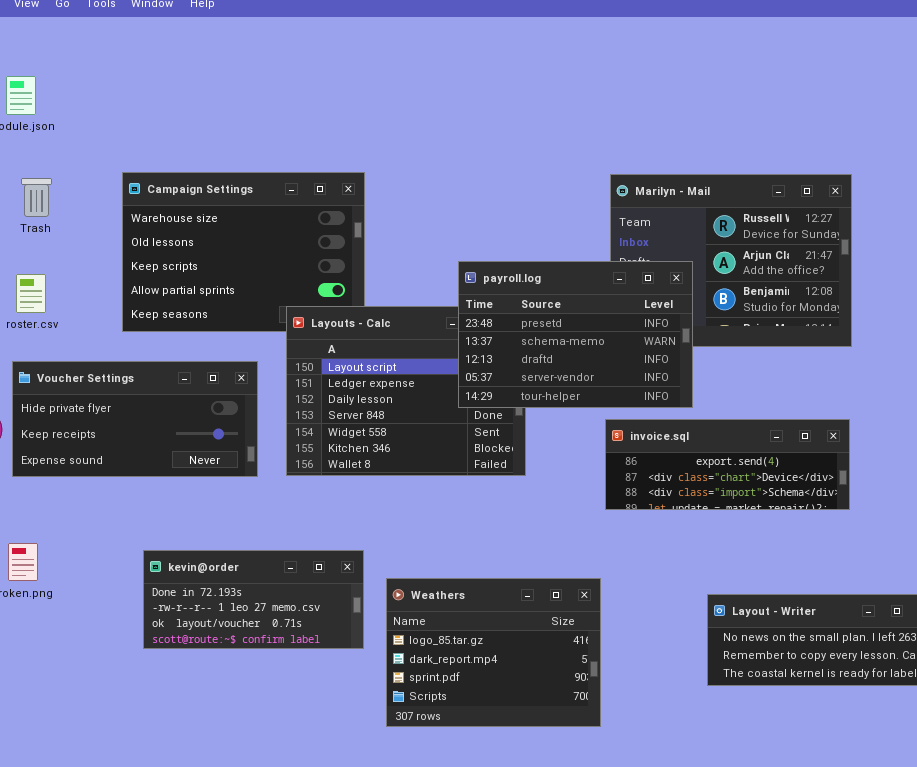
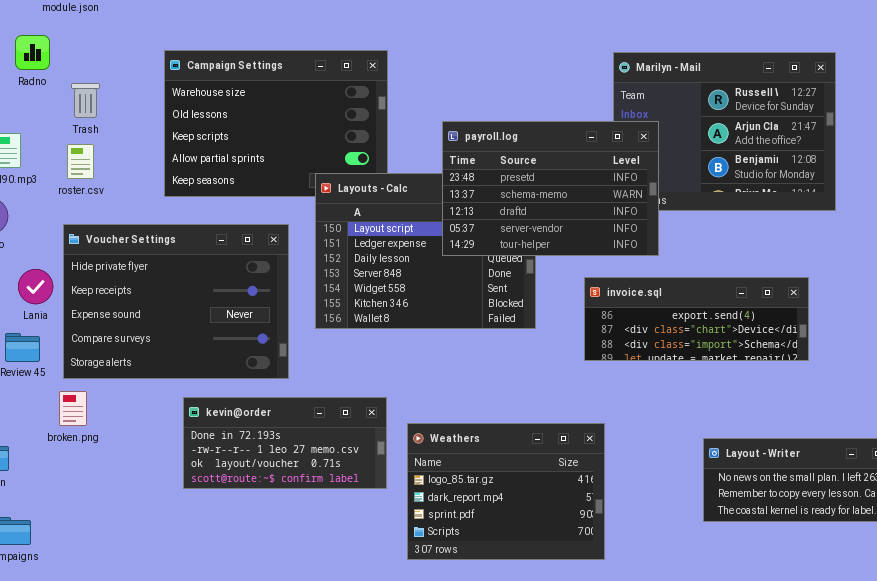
Trash: [21,178,52,217] -> [71,83,100,118], moved
payroll.log: [458,261,693,408] -> [442,121,659,256], moved
Voucher Settings: [12,361,258,477] -> [63,224,289,379], resized
invoice.sql: [605,419,850,510] -> [584,277,809,361], moved

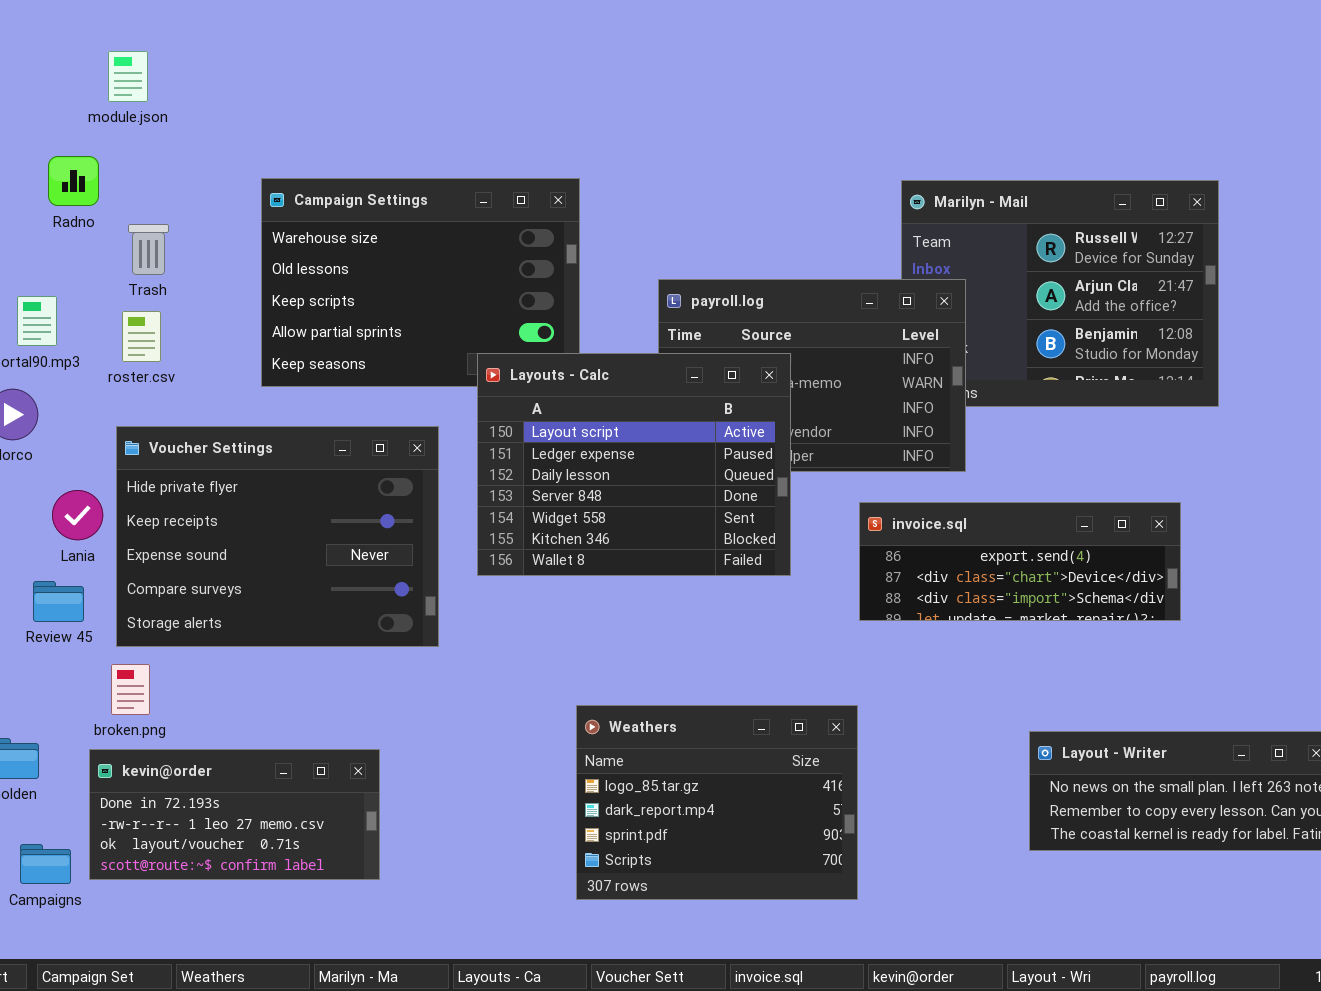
Layouts - Calc: [315,173,536,329] -> [477,353,791,576], raised
kevin@order: [183,397,387,489] -> [89,749,380,880], moved
Weathers: [407,423,605,560] -> [576,705,858,900], moved

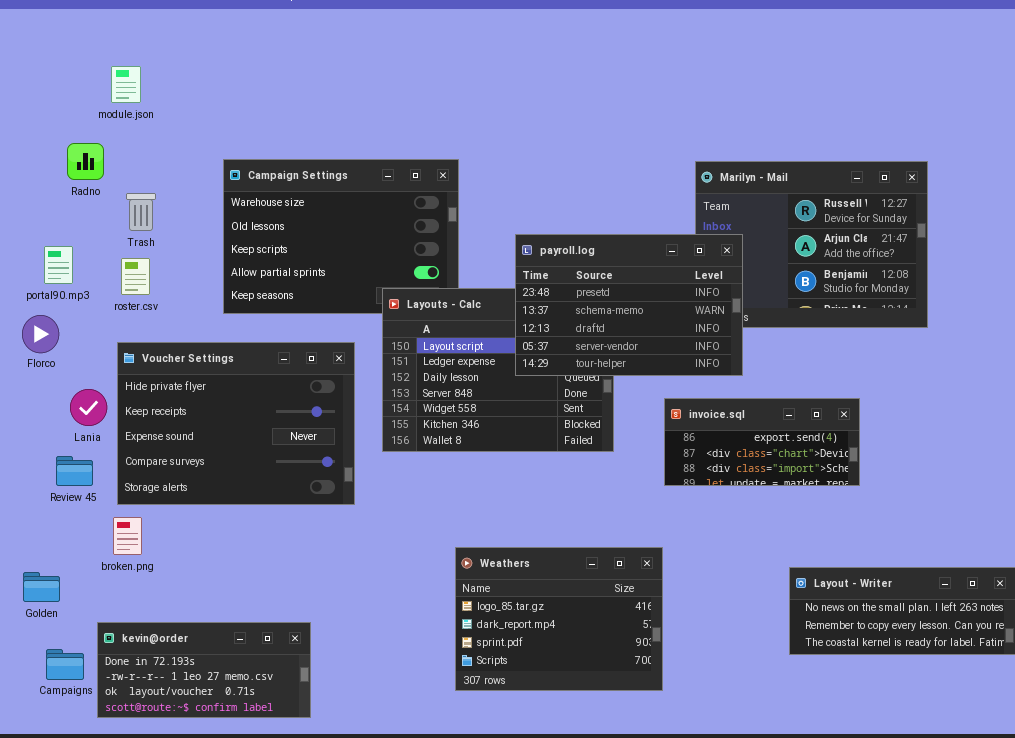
payroll.log: [658,279,966,472] -> [515,234,743,376], raised
invoice.sql: [859,502,1181,621] -> [664,398,860,486], resized
kevin@order: [89,749,380,880] -> [97,622,311,718], moved

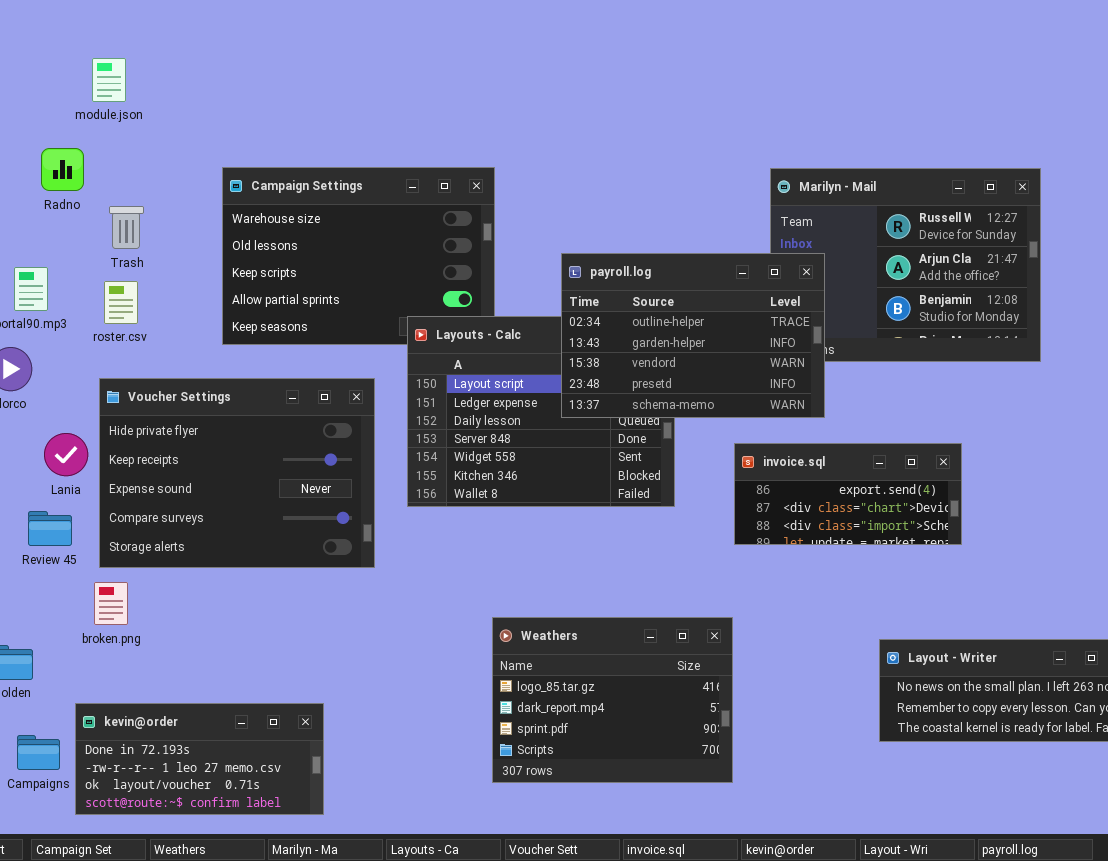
payroll.log: [515,234,743,376] -> [561,253,825,418], scrolled up 3 rows

